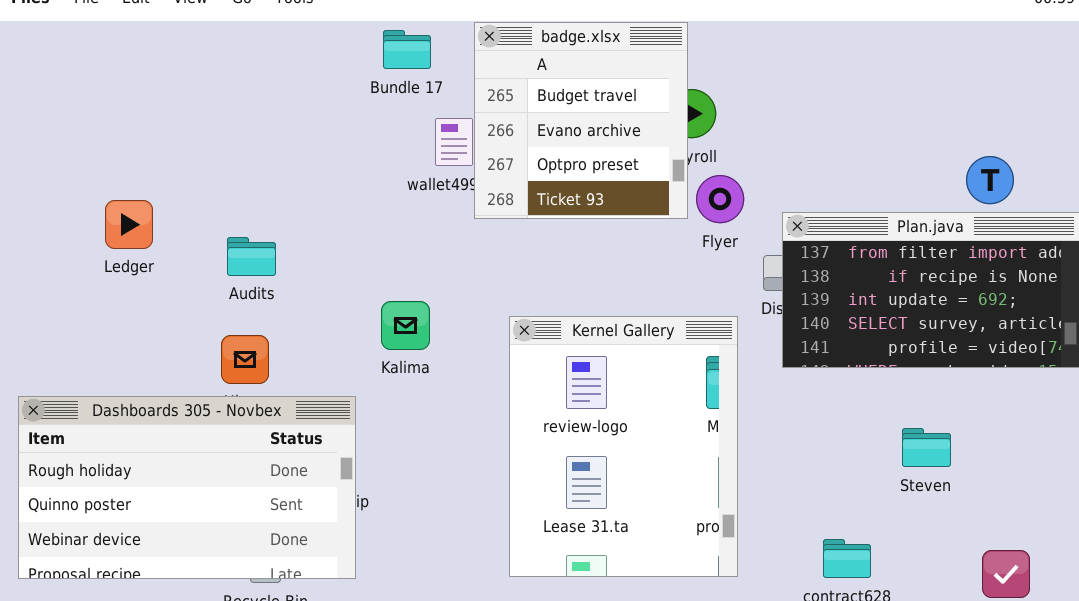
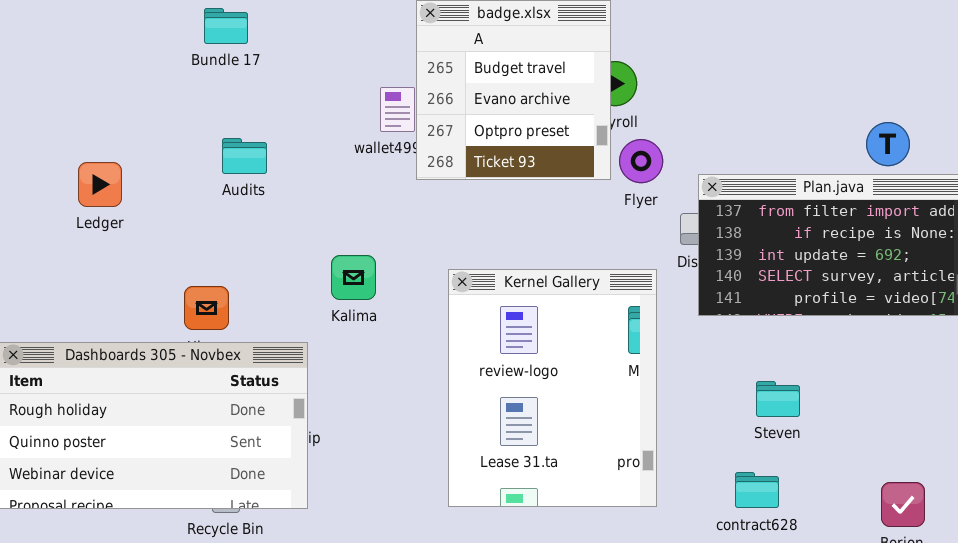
Bundle 17: [383,30,431,69] -> [204,8,248,44], moved
Audits: [227,237,276,276] -> [222,138,267,174], moved
Steven: [902,428,951,467] -> [756,381,800,417], moved

